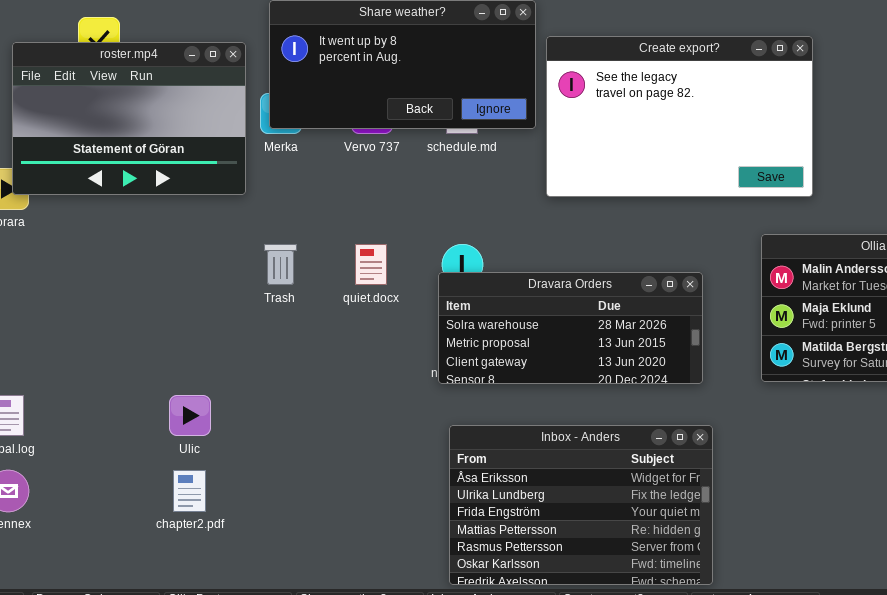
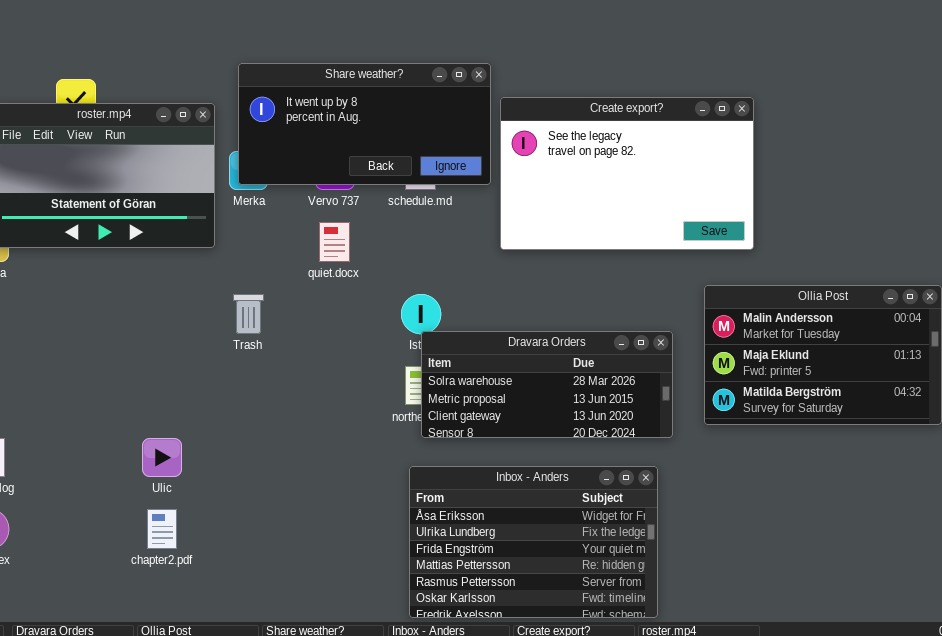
quiet.docx: [355,244,387,285] -> [319,222,350,262], moved
Dravara Orders: [438,272,703,384] -> [421,331,673,438], moved

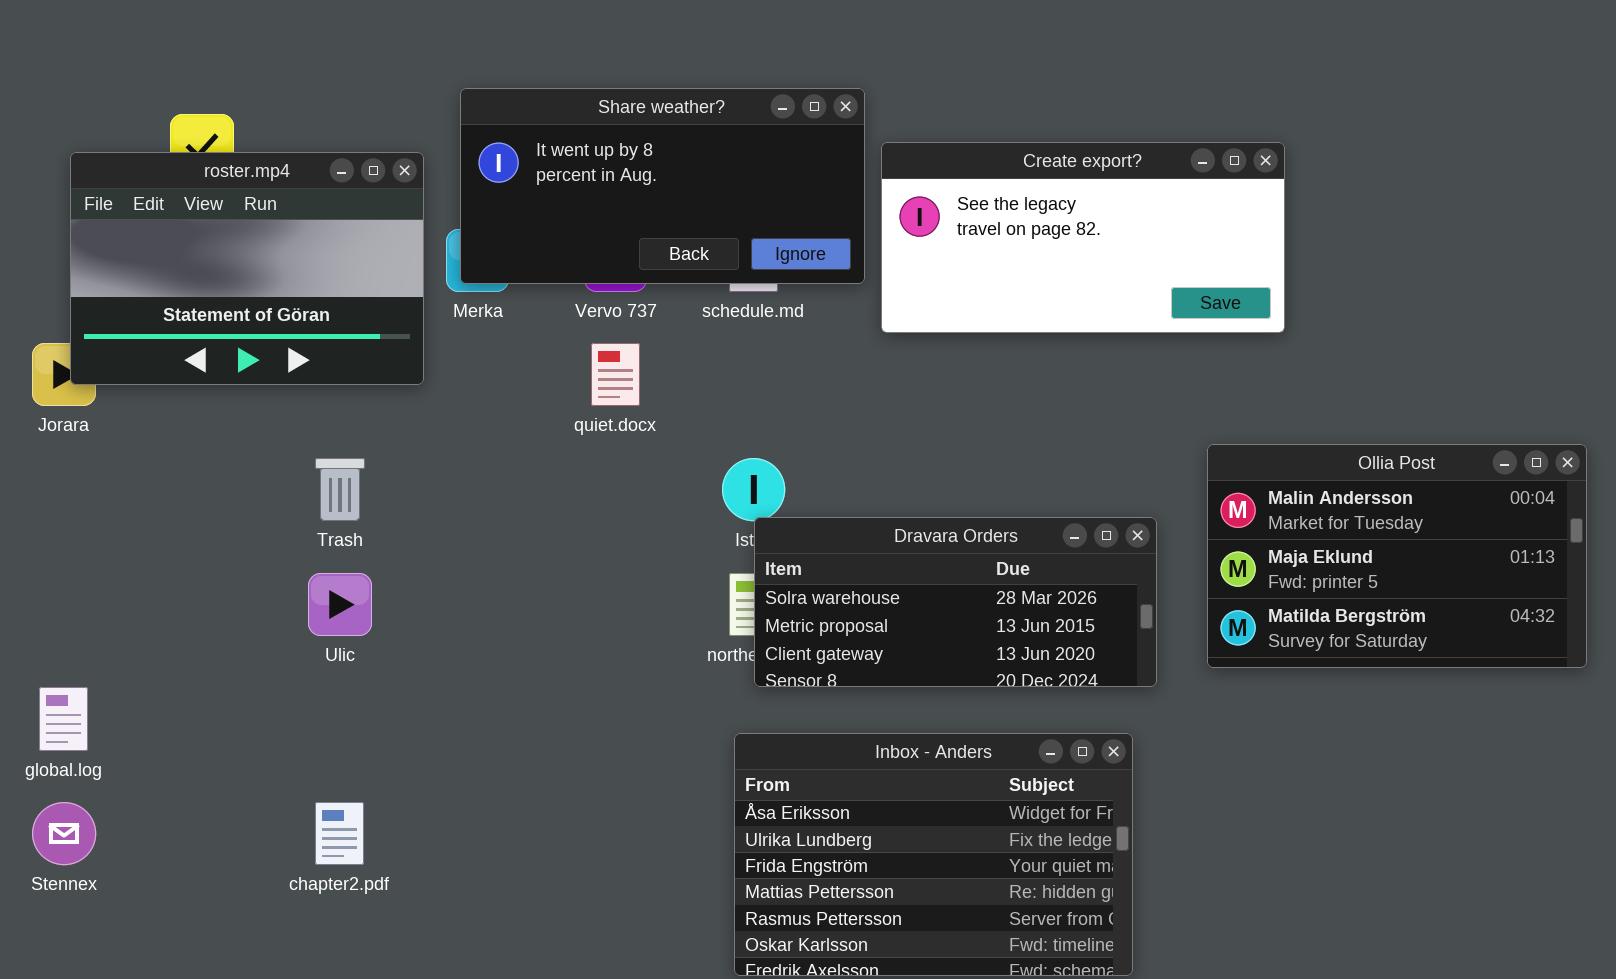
Create export?: [500,97,754,250] -> [881,142,1285,333], resized
Trash: [233,294,264,334] -> [315,458,365,521], moved
Ulic: [142,438,182,477] -> [308,573,372,636], moved

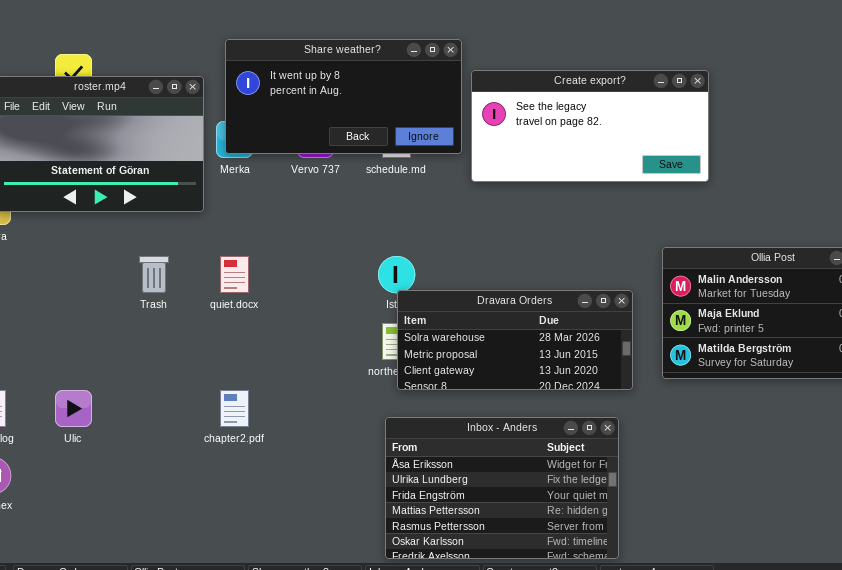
quiet.docx: [591,343,640,406] -> [220,256,249,293], moved
Ulic: [308,573,372,636] -> [55,390,92,427], moved
chapter2.pdf: [315,802,364,865] -> [220,390,249,427], moved

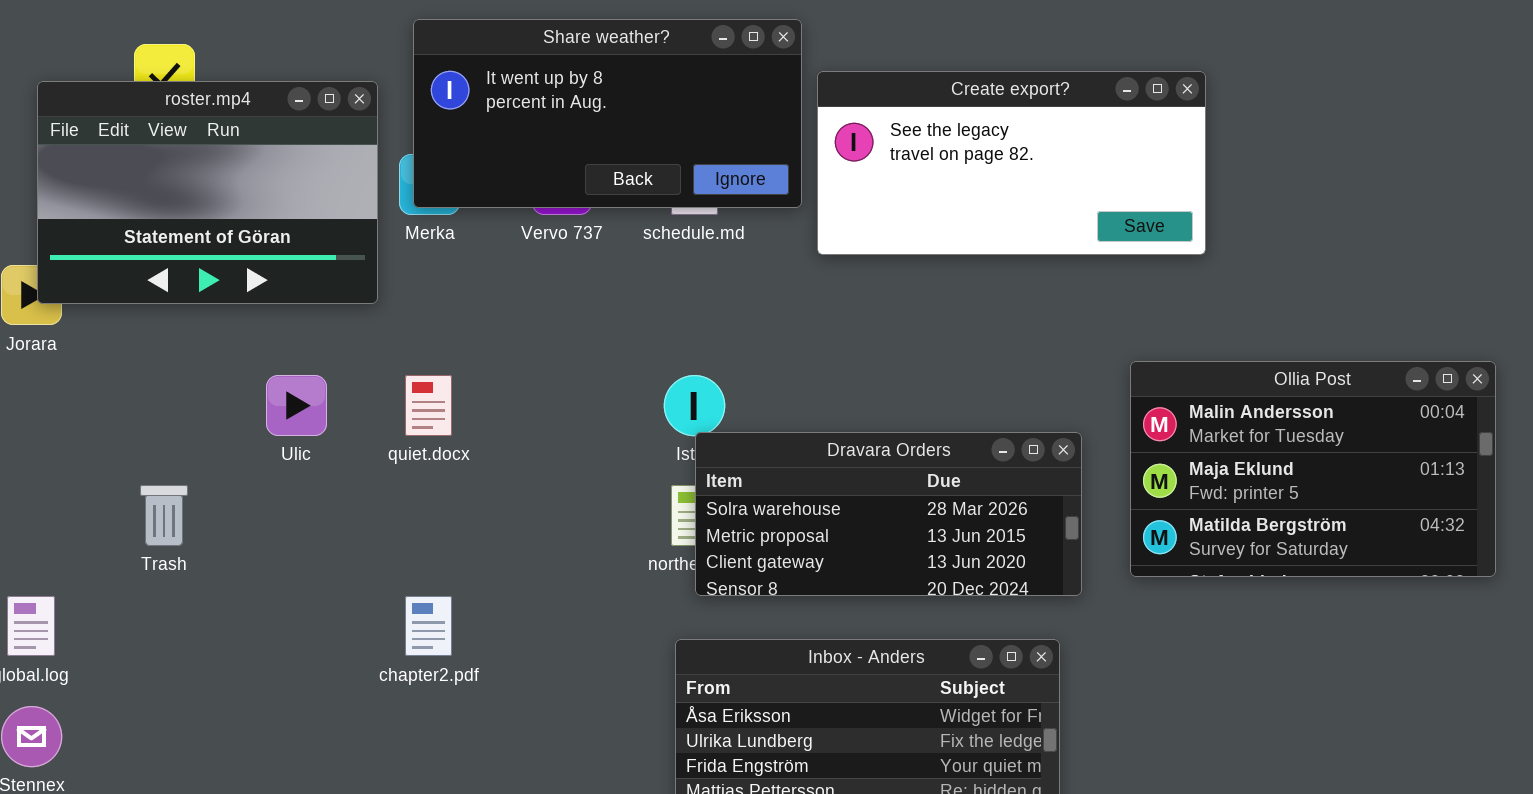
Trash: [139,256,169,293] -> [140,485,188,546], moved
Ulic: [55,390,92,427] -> [266,375,327,436], moved

